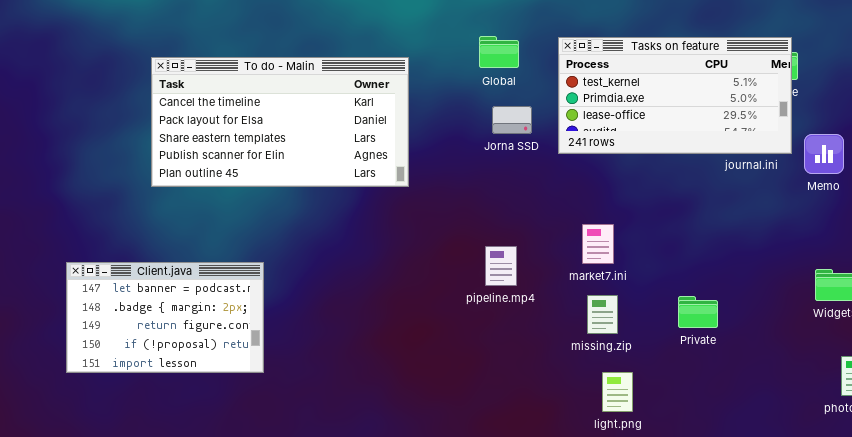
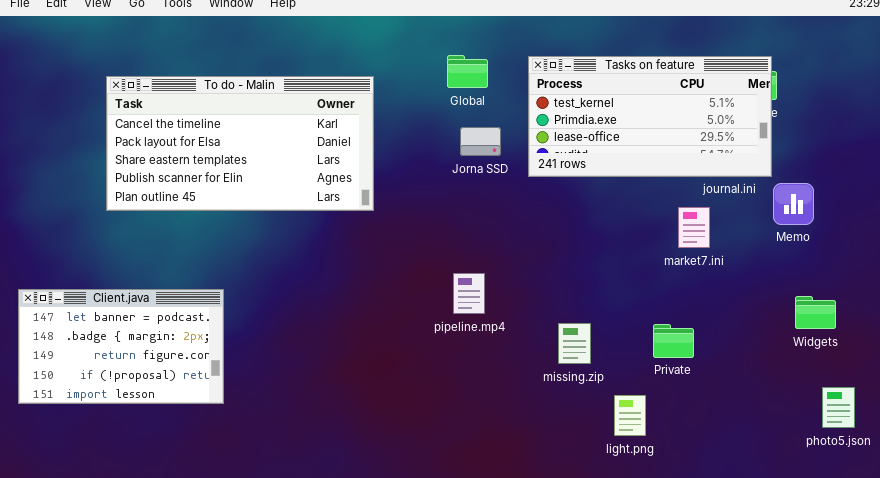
Memo: [804,134,844,174] -> [773,183,814,225], moved
market7.ini: [582,224,614,264] -> [678,207,710,248], moved
light.png: [602,372,633,412] -> [614,395,646,436], moved

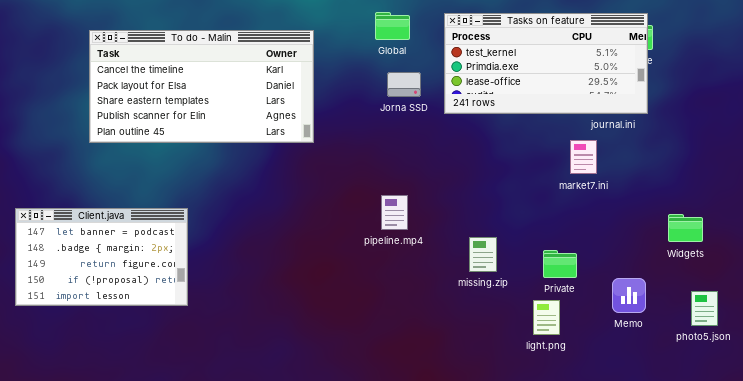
Memo: [773,183,814,225] -> [612,278,646,313], moved
Private: [653,324,694,358] -> [543,250,577,278], moved
light.png: [614,395,646,436] -> [533,300,560,335], moved

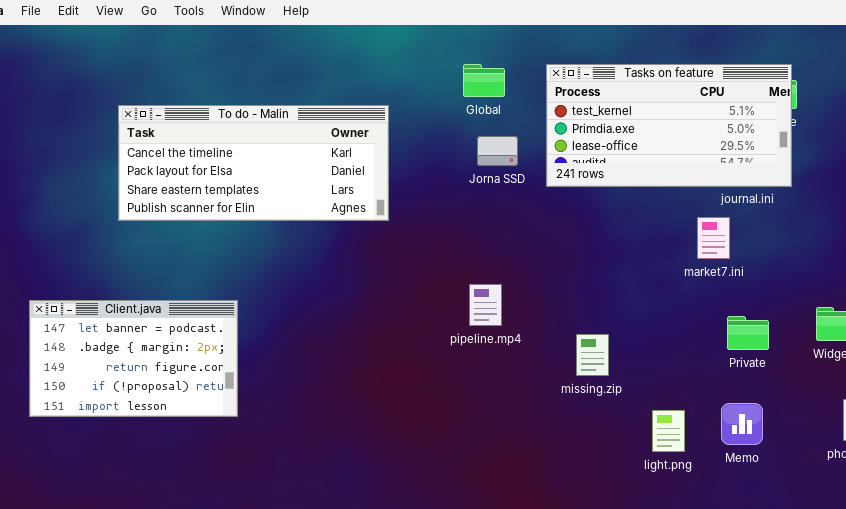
To do - Malin: [89,30,314,143] -> [118,105,389,221], resized
Private: [543,250,577,278] -> [727,316,769,350], moved
Memo: [612,278,646,313] -> [721,403,763,445], moved

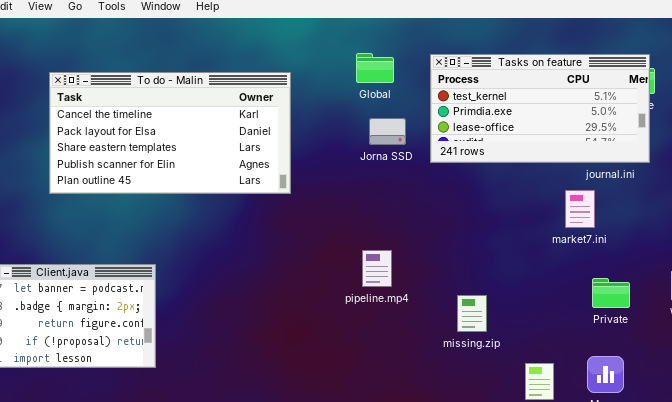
To do - Malin: [118,105,389,221] -> [49,72,291,194], resized

